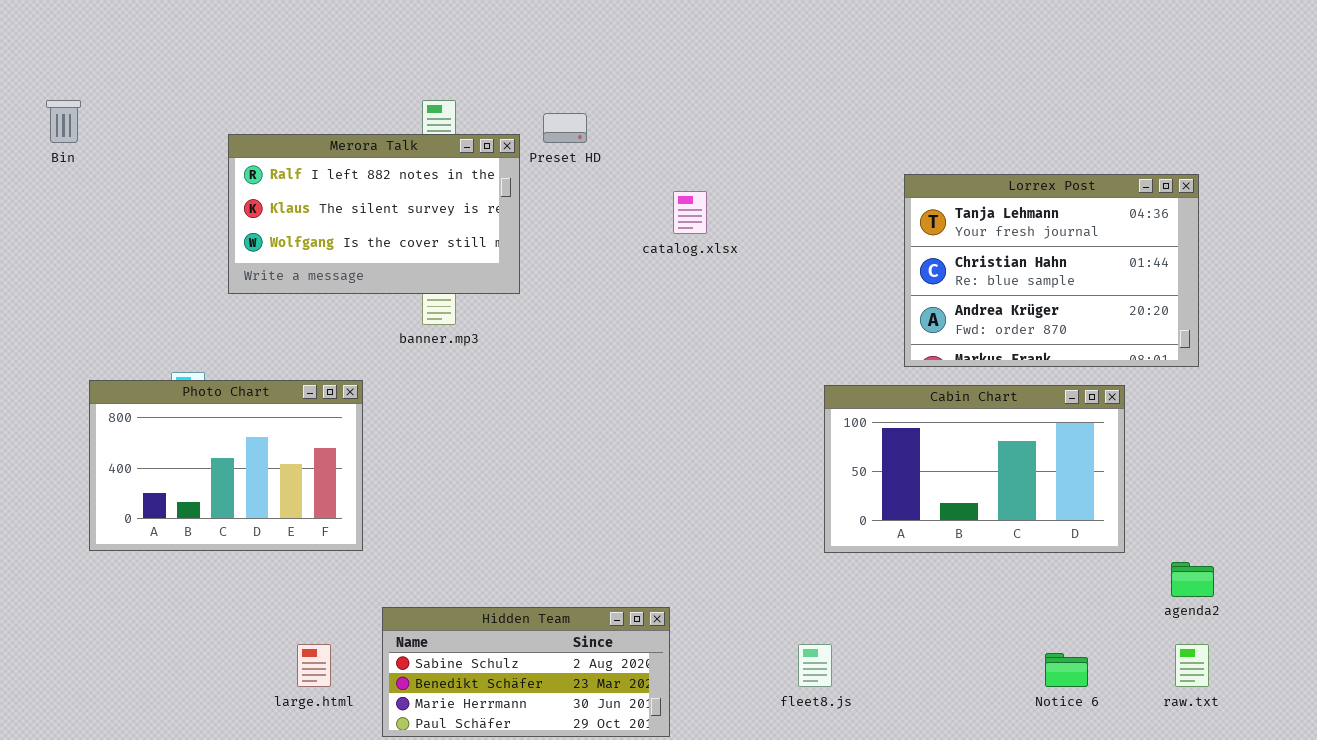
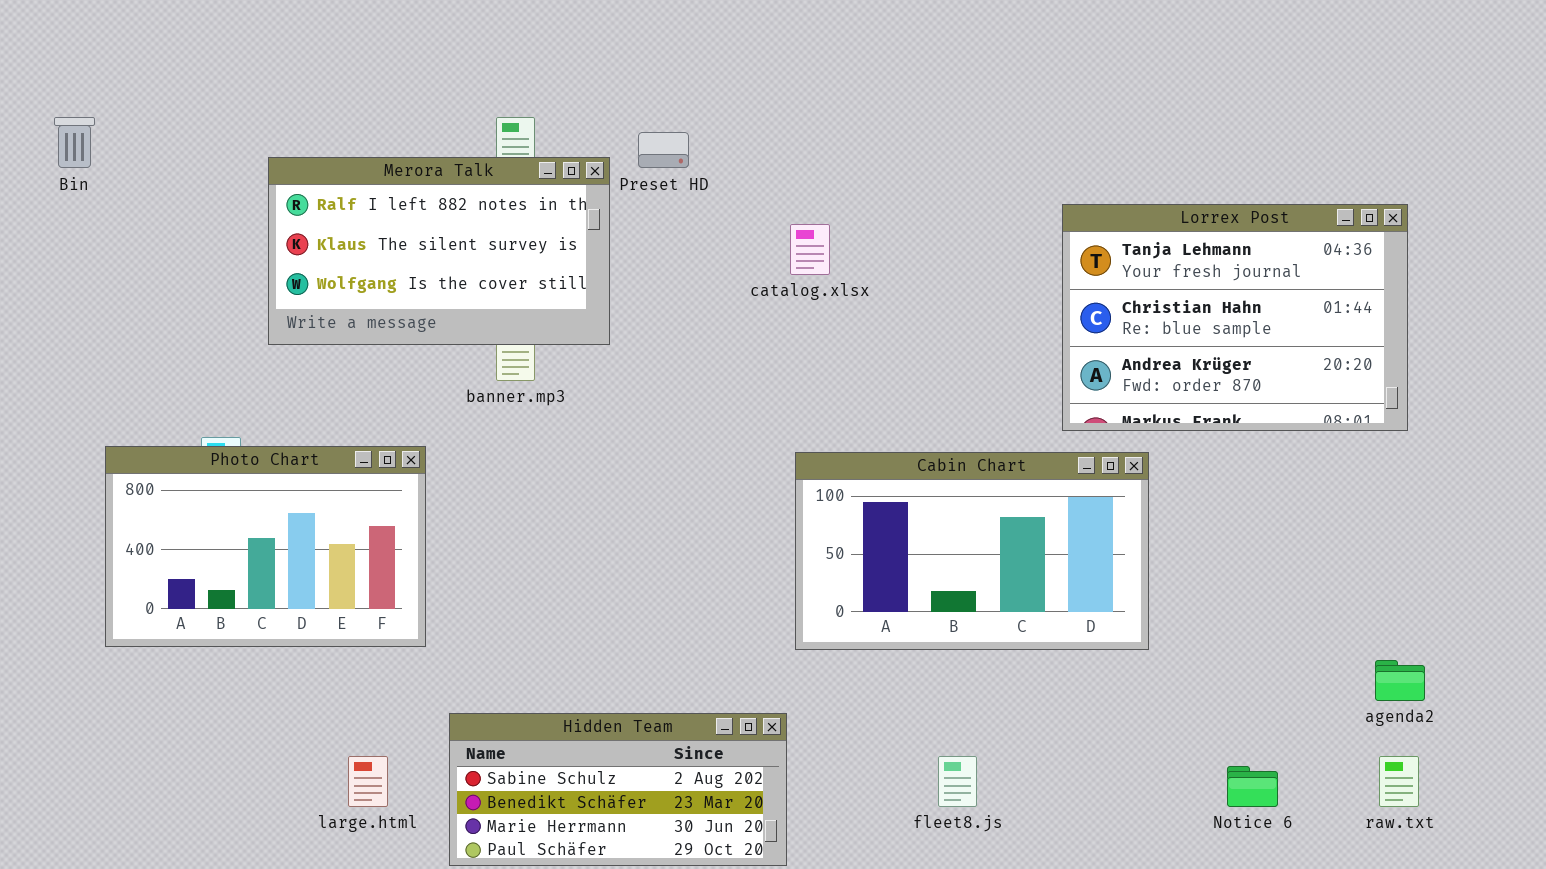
Cabin Chart: [824,385,1125,553] -> [795,452,1149,650], moved

